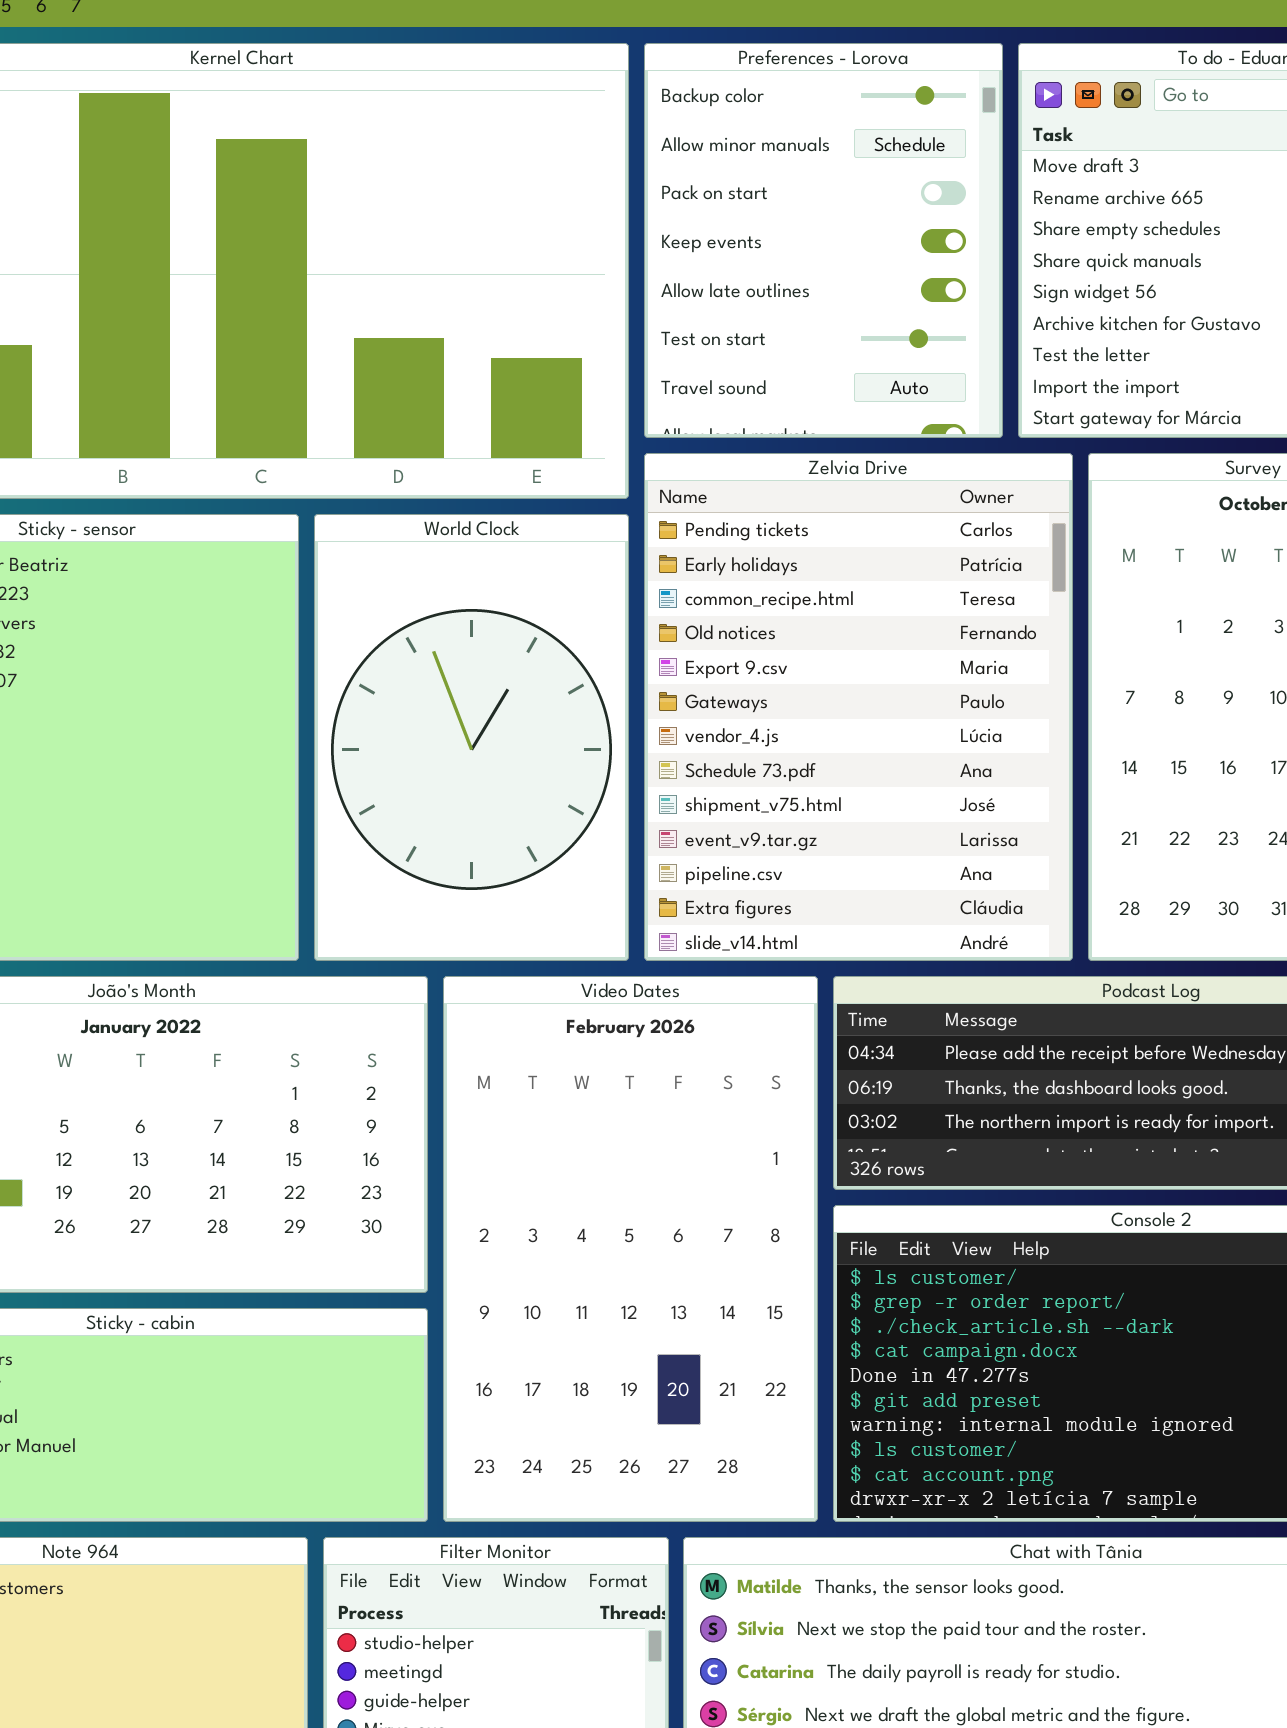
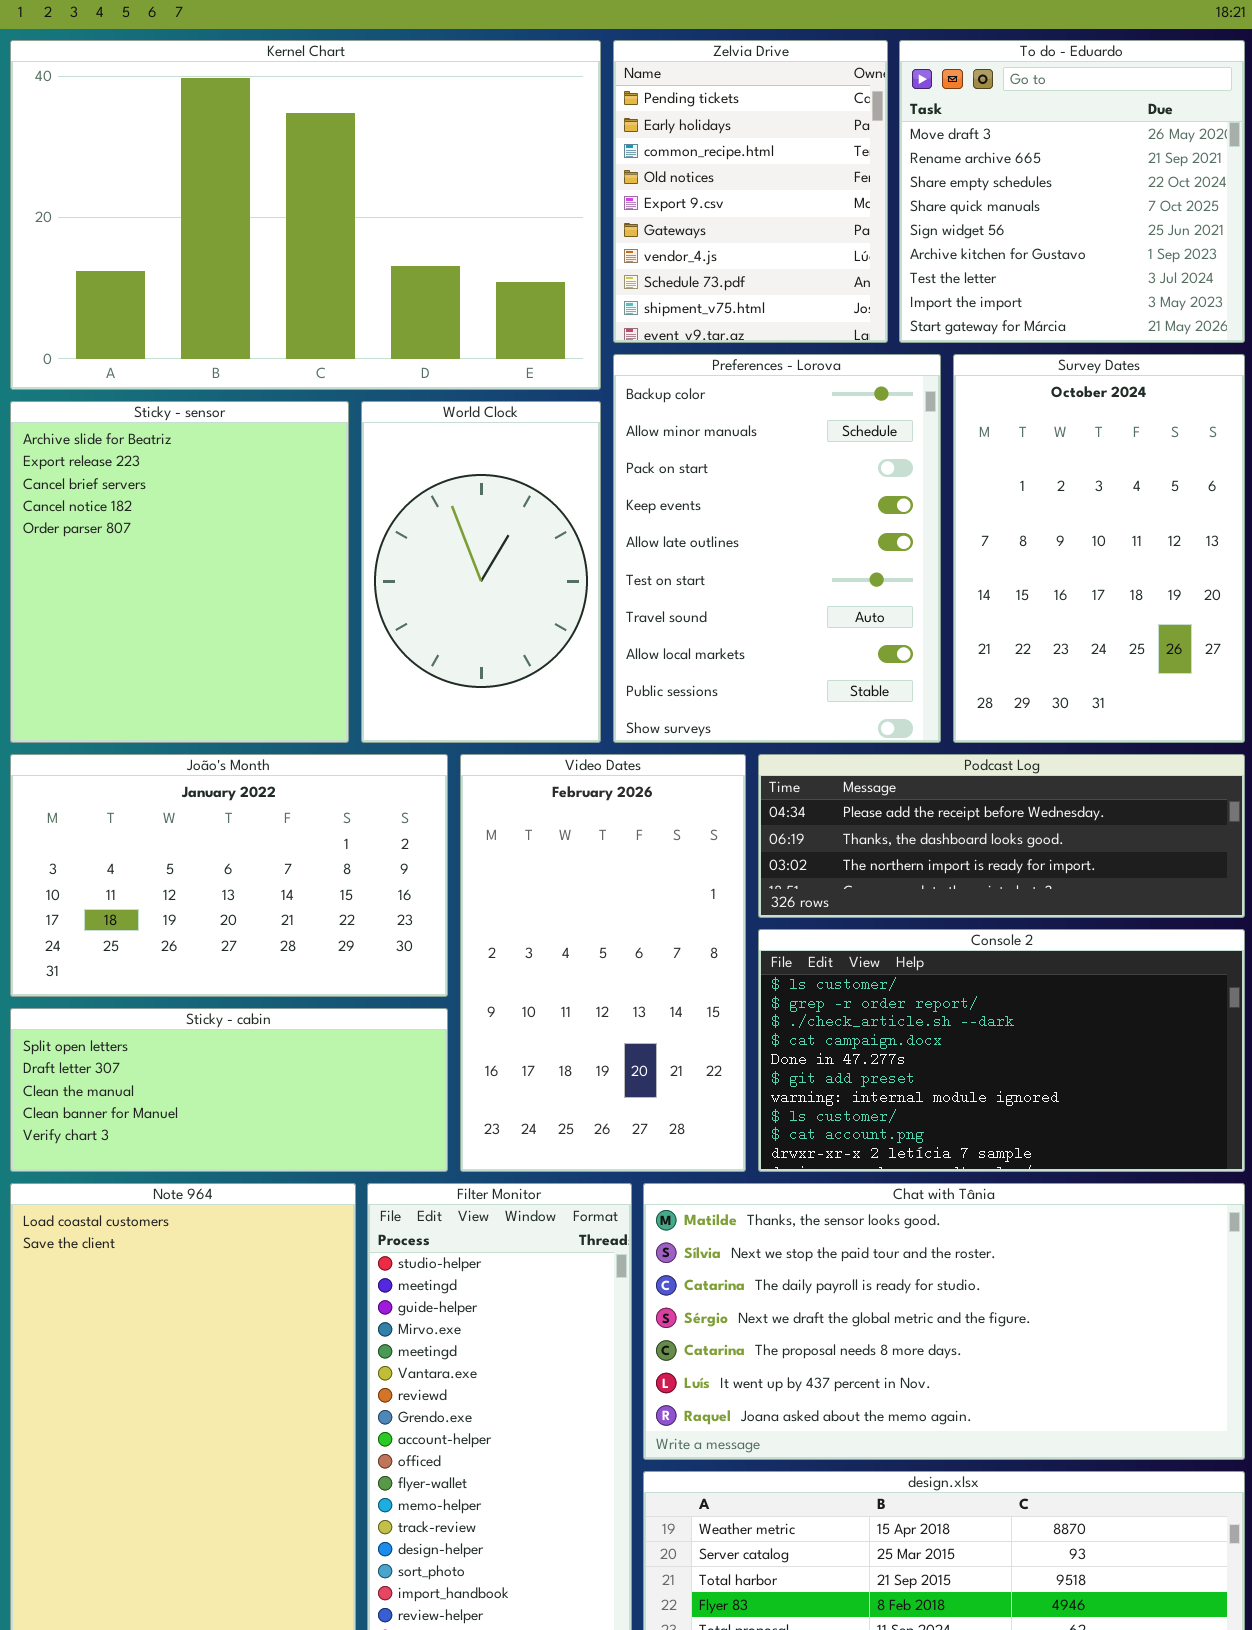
Preferences - Lorova: [644,43,1003,438] -> [613,354,941,743], moved, resized
Zelvia Drive: [644,453,1073,961] -> [613,40,888,343], moved, resized

